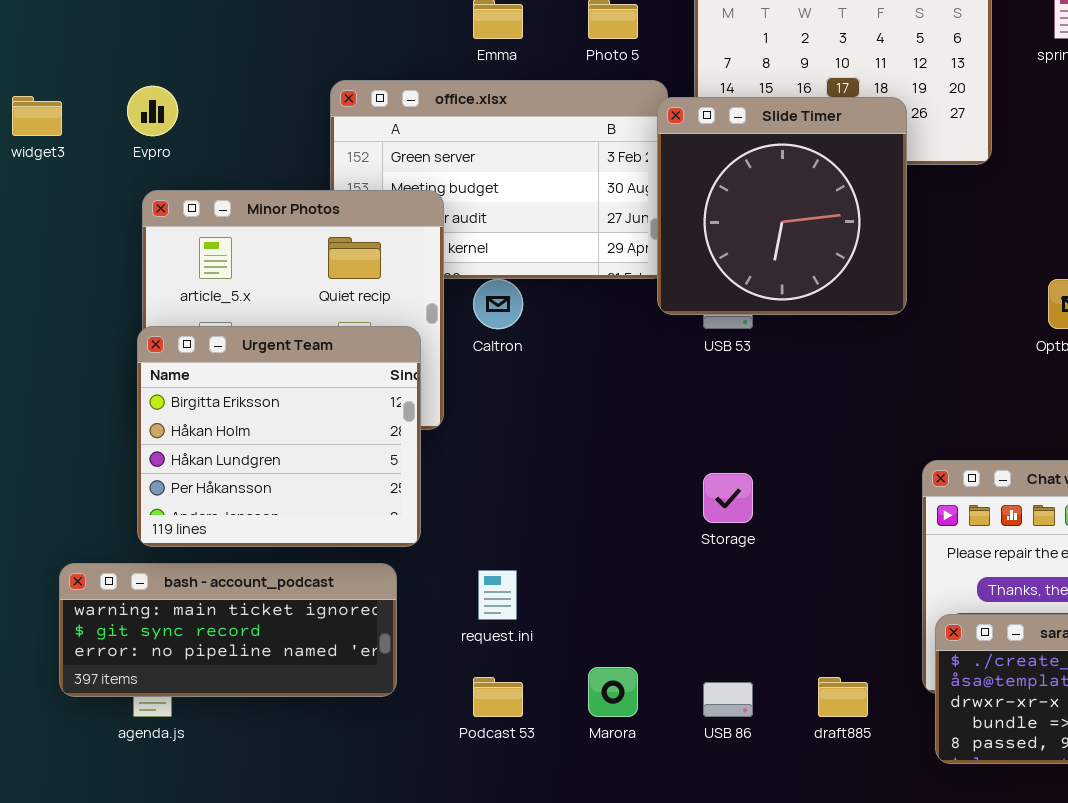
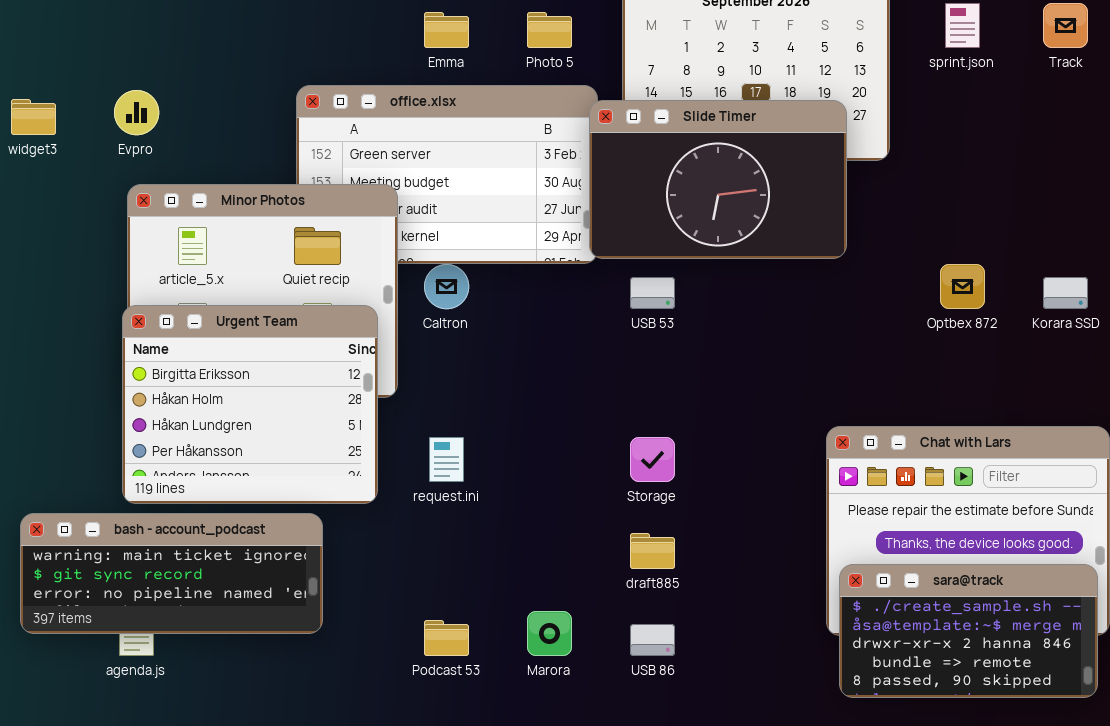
Slide Timer: [657,97,907,315] -> [589,100,847,259], resized
bash - account_podcast: [59,563,397,697] -> [20,513,323,634], moved
request.ini: [478,570,517,620] -> [429,437,464,482], moved
draft885: [818,677,868,717] -> [630,533,675,569], moved

